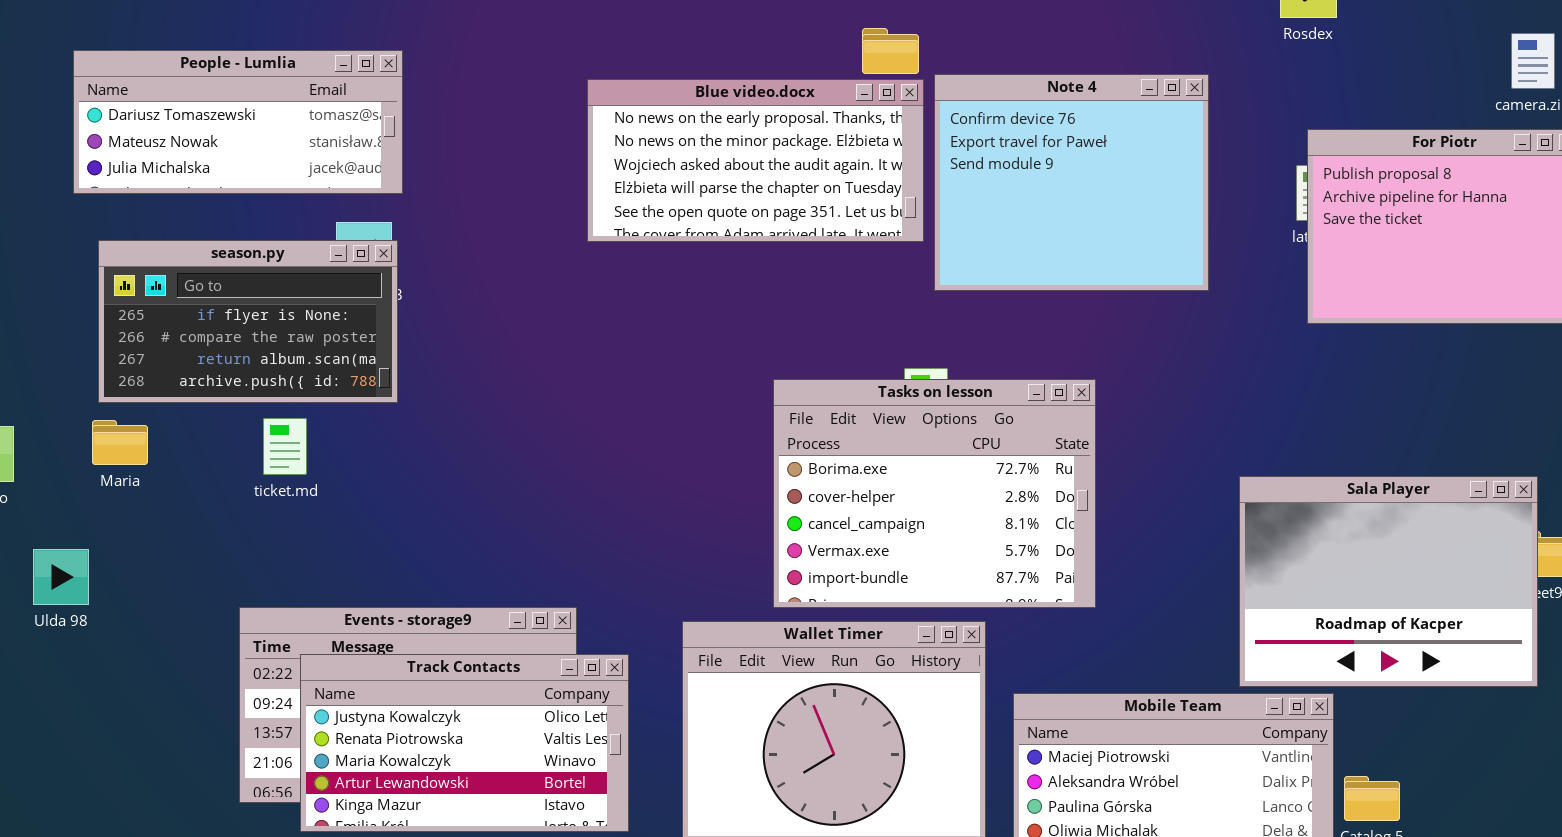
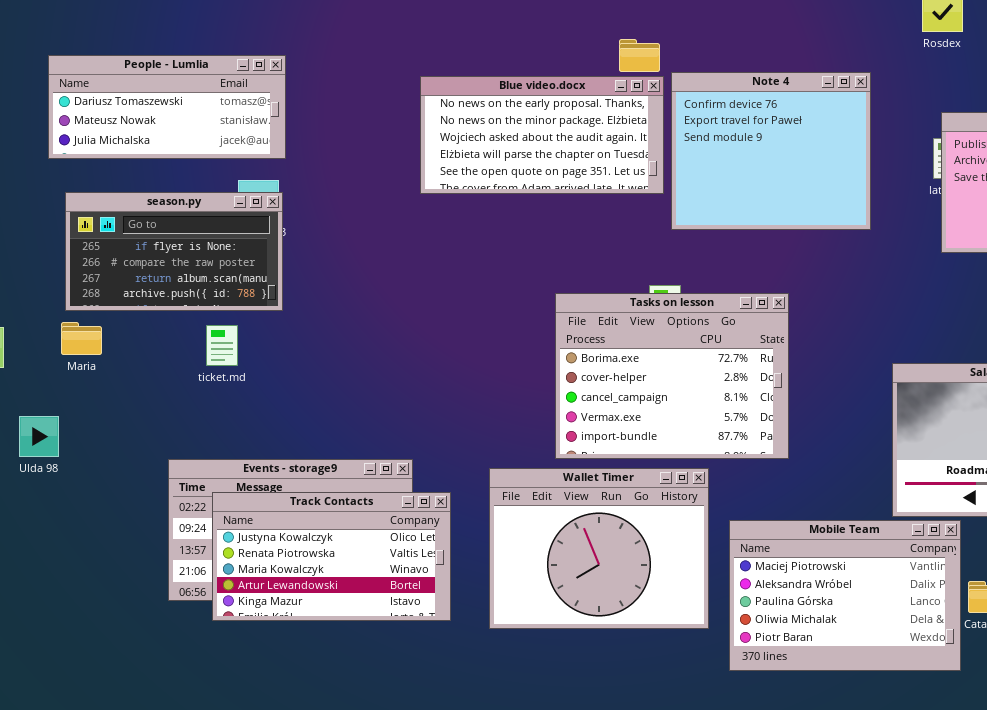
ticket.md: [263,418,307,475] -> [206,325,238,366], moved

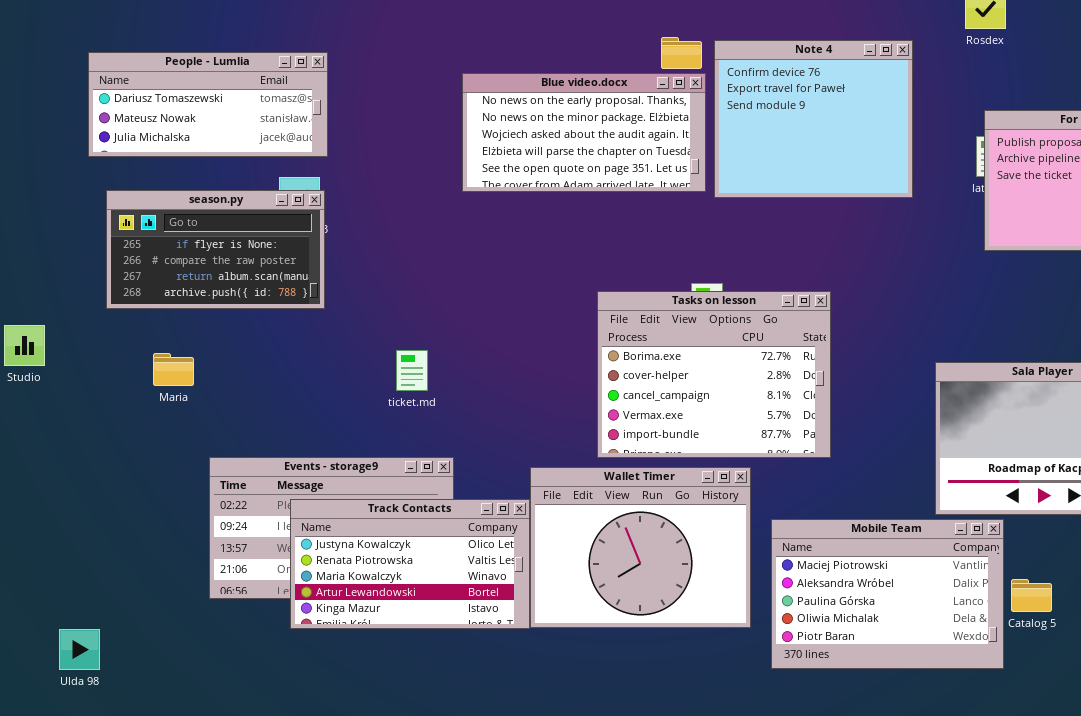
Note 4: [671,72,871,230] -> [714,40,913,198], moved
Maria: [61,322,102,355] -> [153,353,194,386], moved
ticket.md: [206,325,238,366] -> [396,350,428,391], moved
Ulda 98: [19,416,59,457] -> [59,629,100,670], moved
Track Contacts: [212,492,451,621] -> [290,499,530,629], moved

